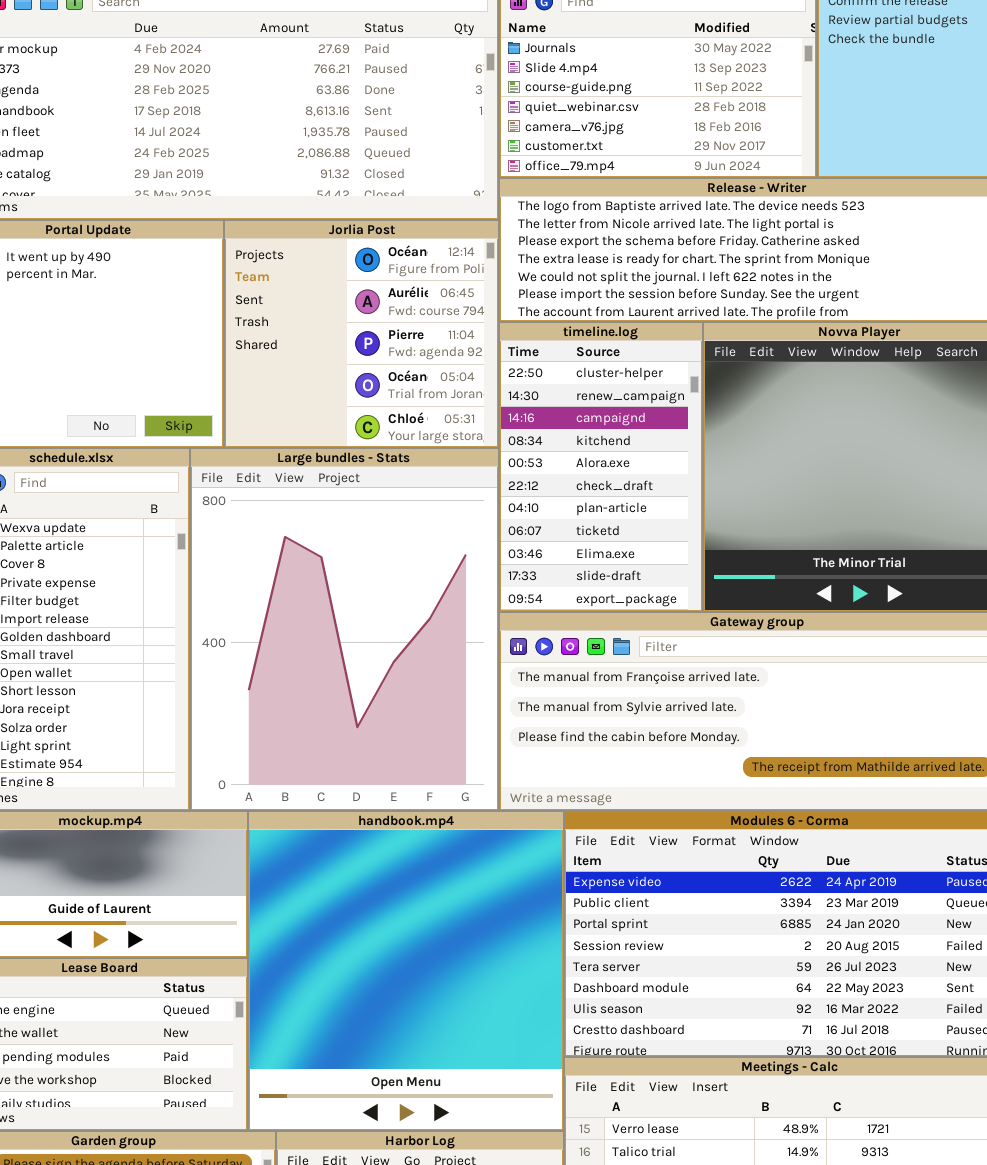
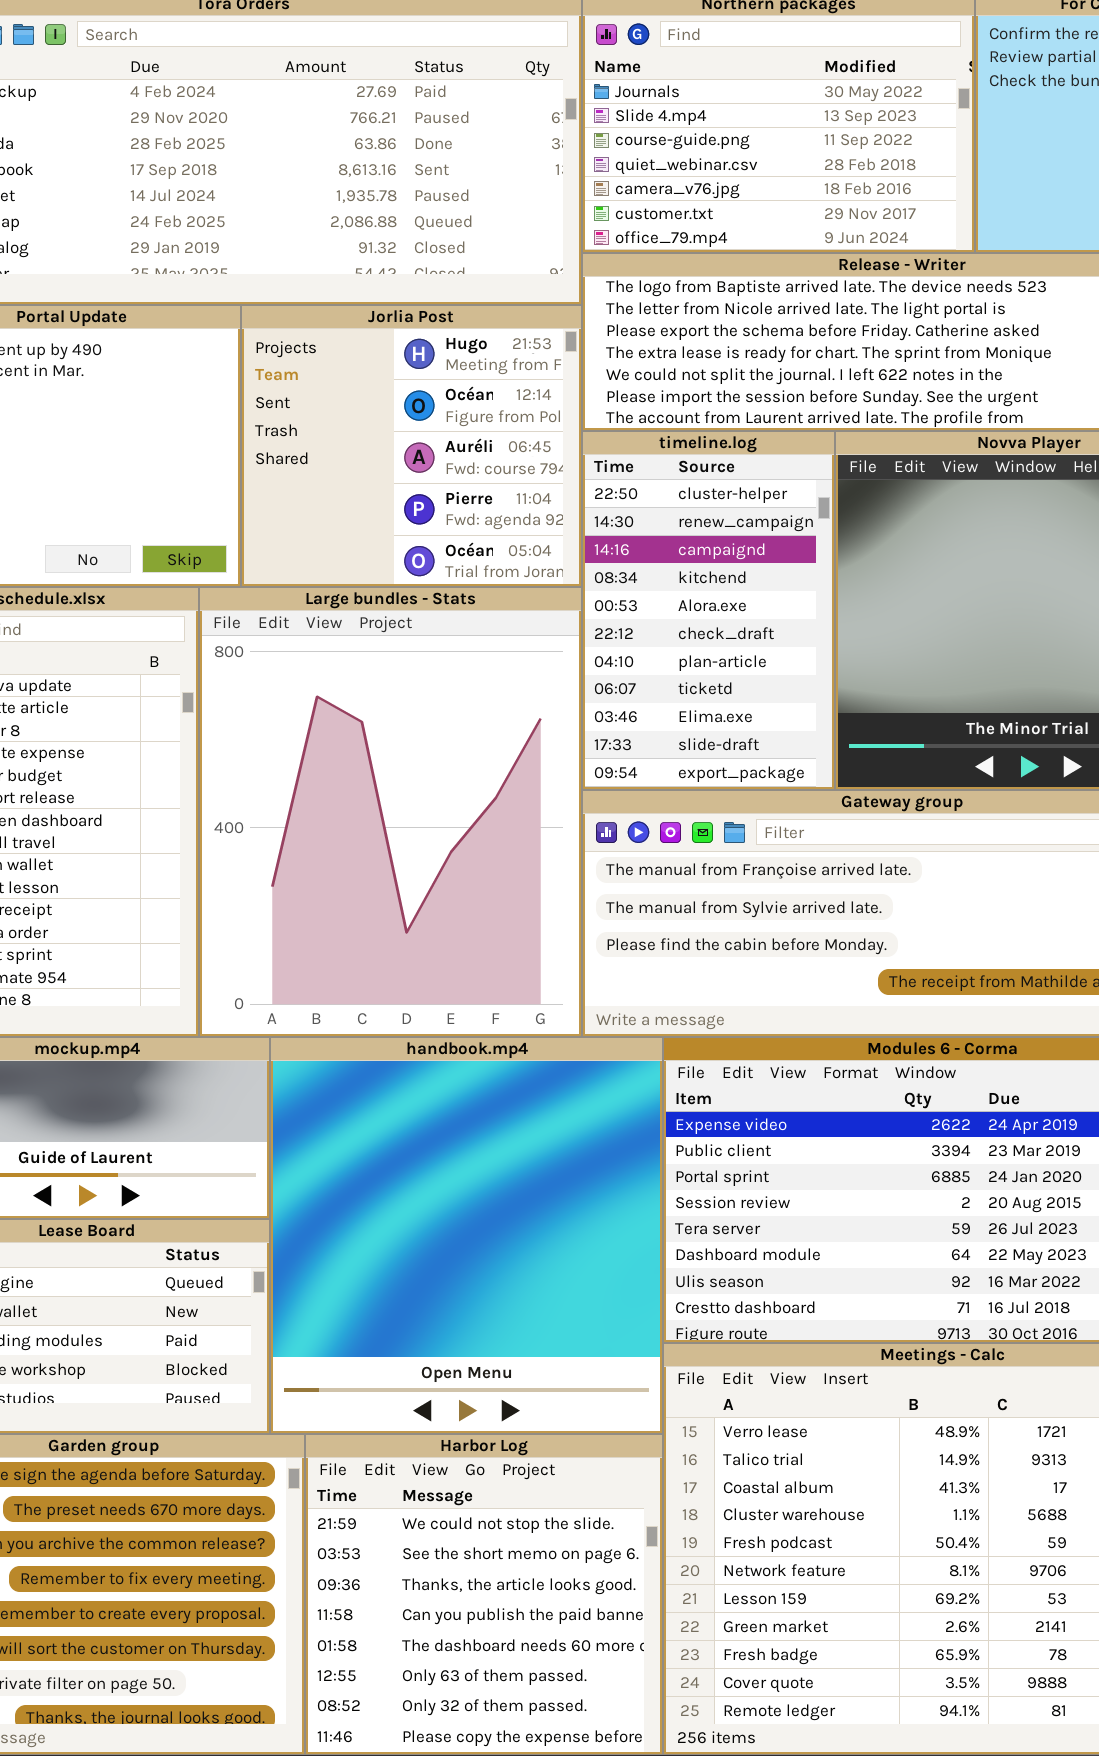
Jorlia Post: [224,220,499,448] -> [241,305,582,587], scrolled up 1 row

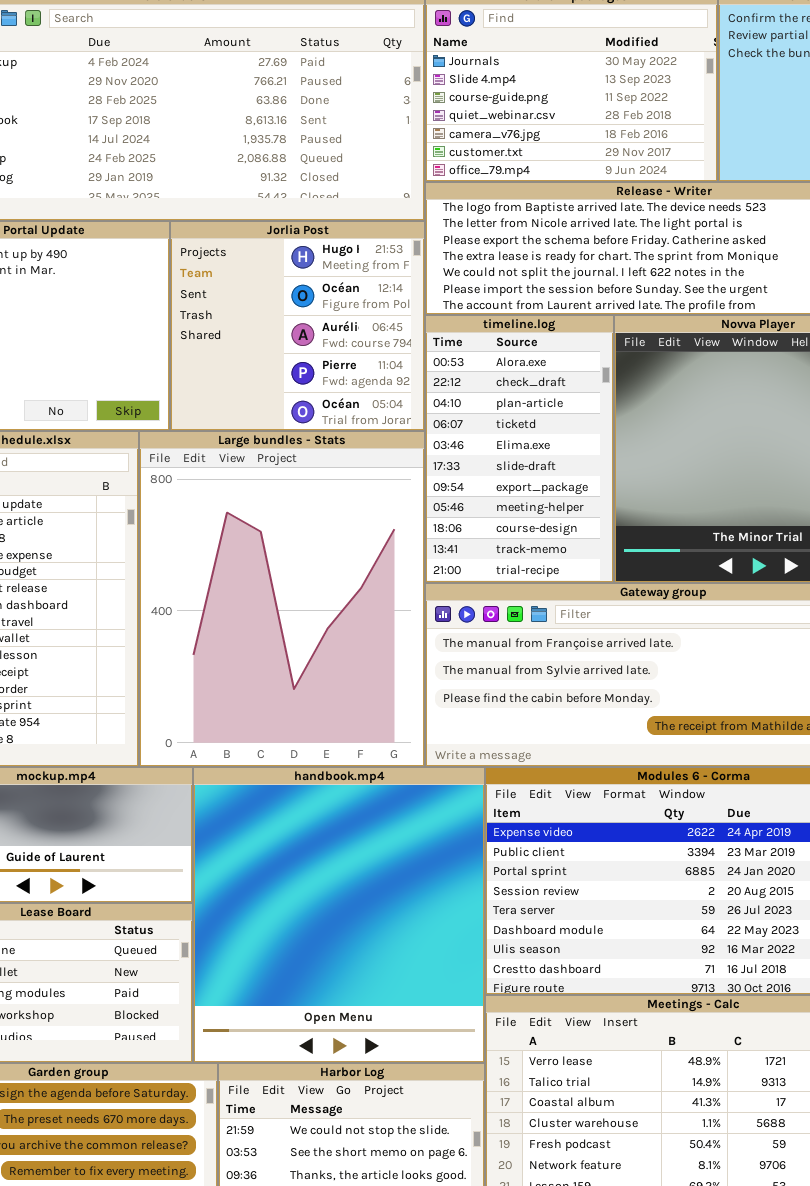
timeline.log: [582,431,835,790] -> [425,315,614,583], scrolled down 4 rows

